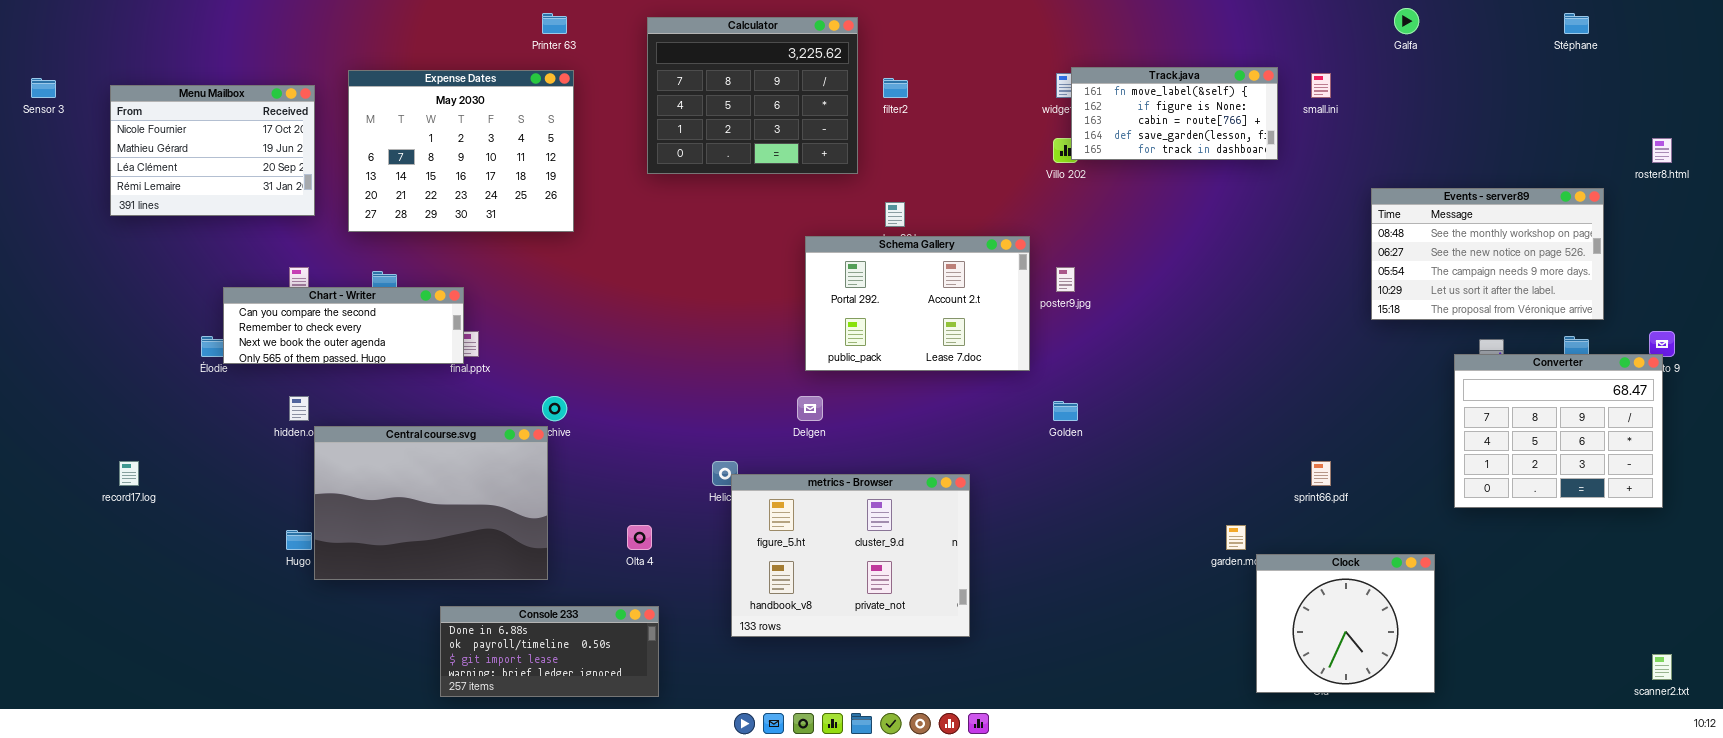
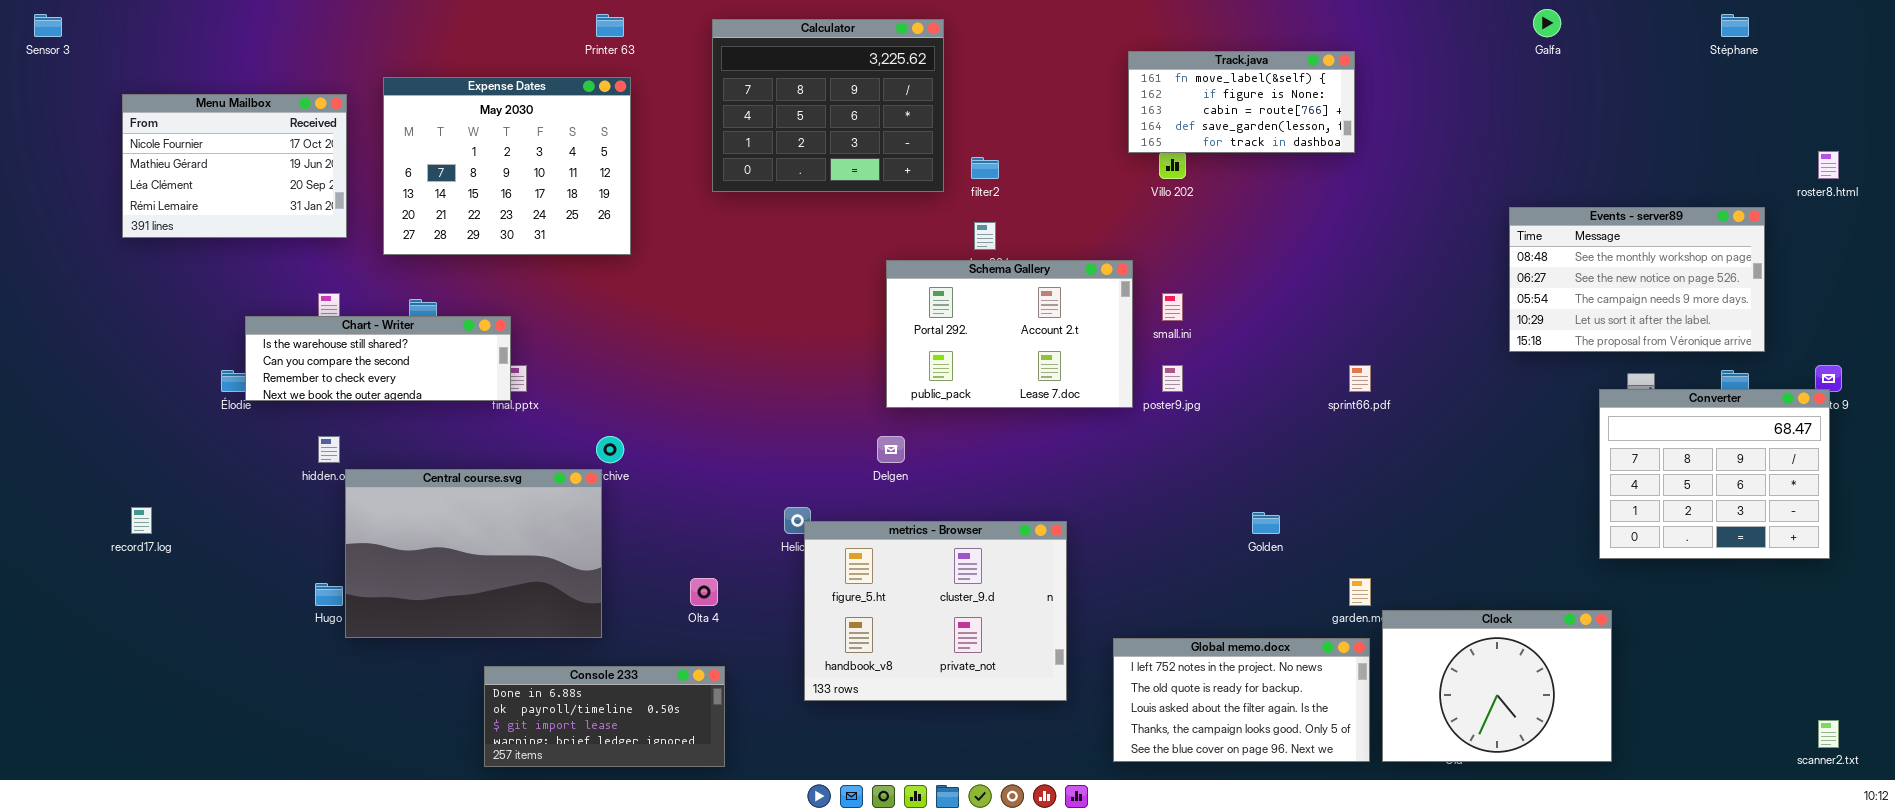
Track.java: [1071,67,1278,160] -> [1128,51,1355,153], moved
small.ini: [1311,73,1331,98] -> [1162,293,1183,321], moved
Sensor 3: [31,78,56,98] -> [34,14,62,37], moved
filter2: [883,78,908,98] -> [971,157,999,179], moved
poster9.jpg: [1056,267,1075,292] -> [1162,365,1183,392], moved
Chart - Writer: [223,287,464,364] -> [245,316,511,401], scrolled up 1 row
Golden: [1053,401,1078,421] -> [1252,512,1280,534], moved
sprint66.pdf: [1311,461,1331,486] -> [1349,365,1371,392], moved
Clock: [1256,554,1435,693] -> [1382,610,1612,762], resized
Global memo.docx: none -> [1113,638,1370,762], opened

